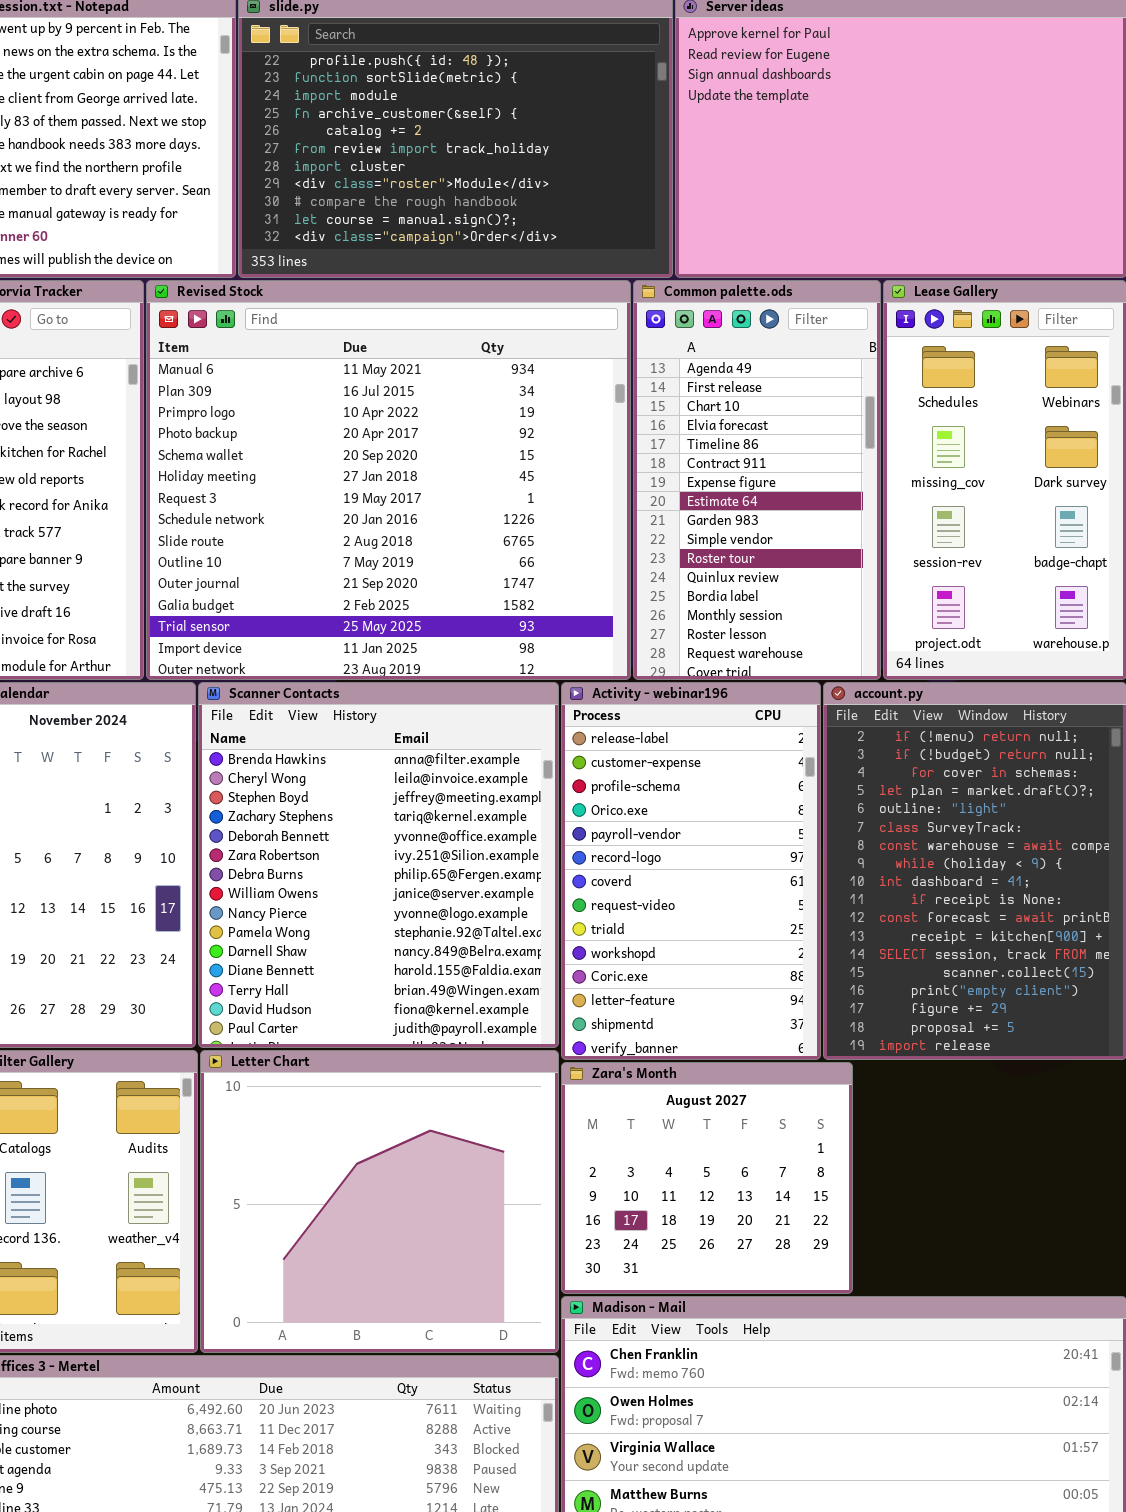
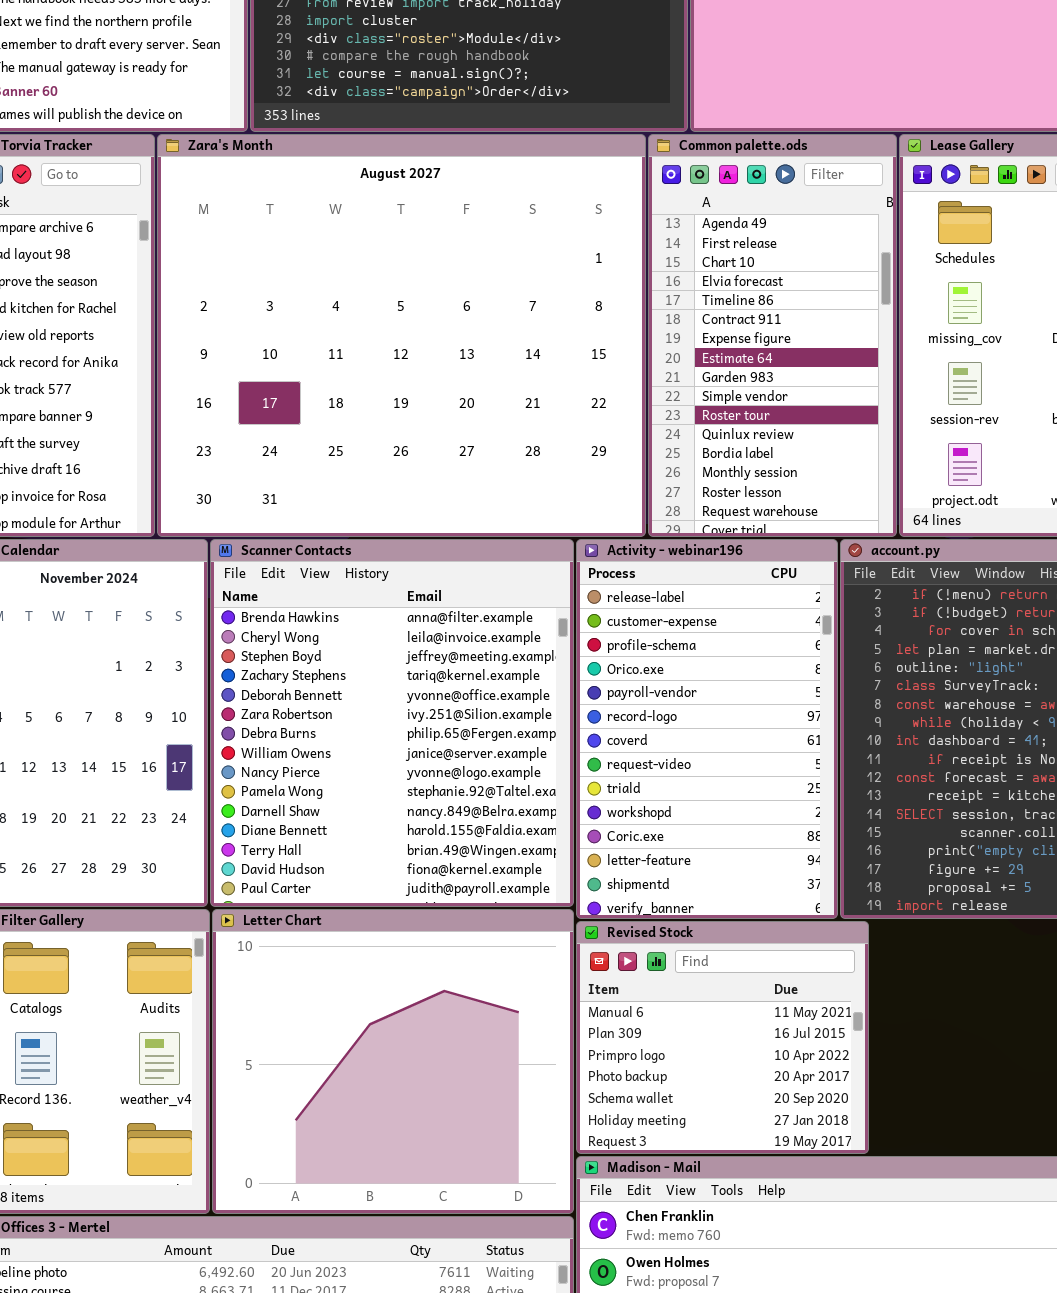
Revised Stock: [146,280,631,680] -> [576,921,869,1154], moved, resized
Zara's Month: [561,1062,853,1294] -> [157,134,646,537], moved, resized

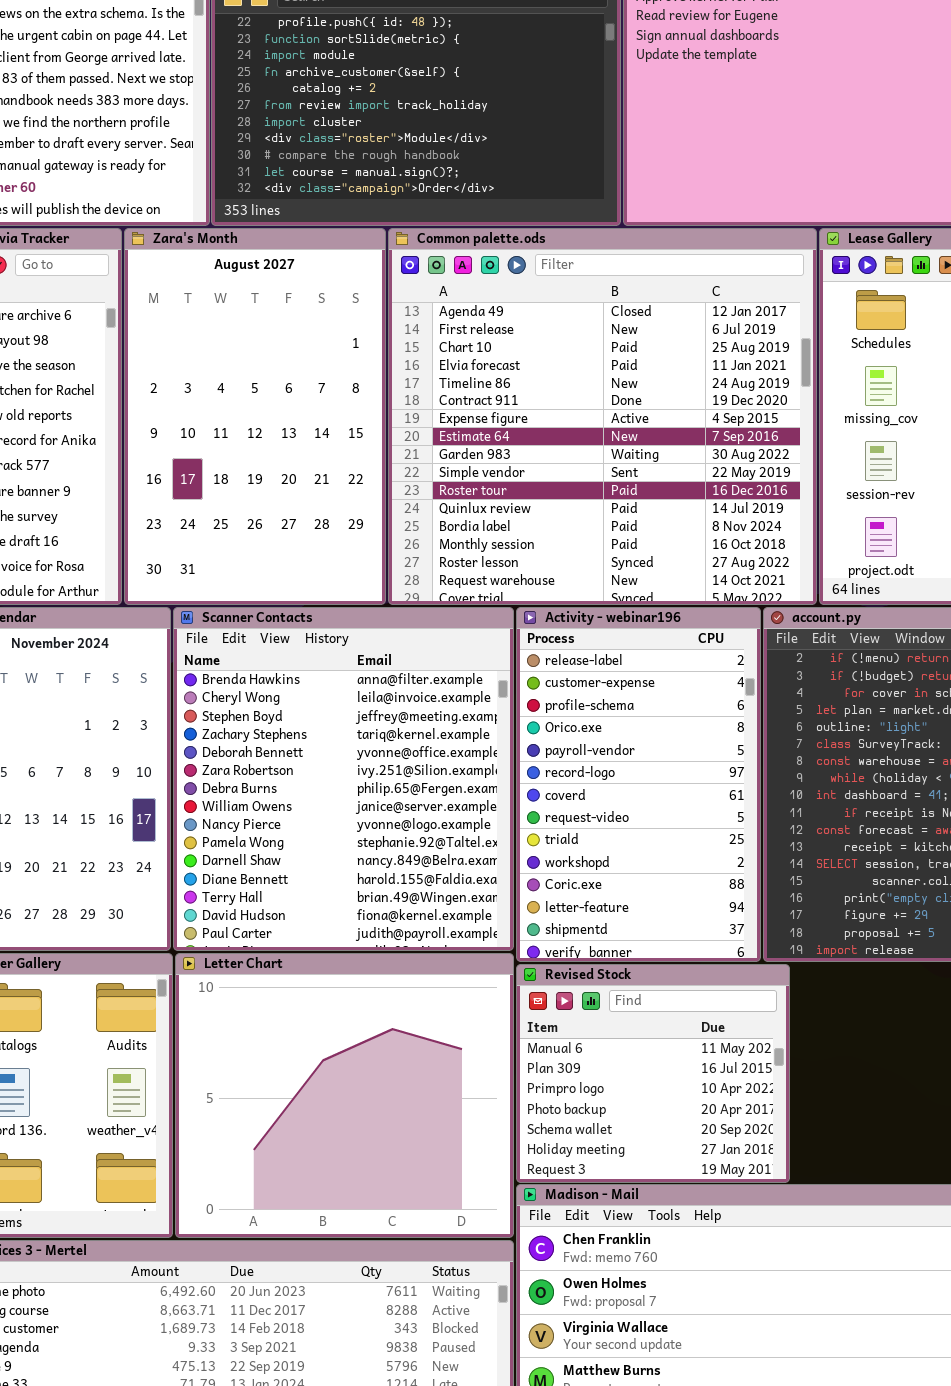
Zara's Month: [157,134,646,537] -> [124,228,386,605], resized
Common palette.ods: [648,134,897,537] -> [388,228,817,605], resized

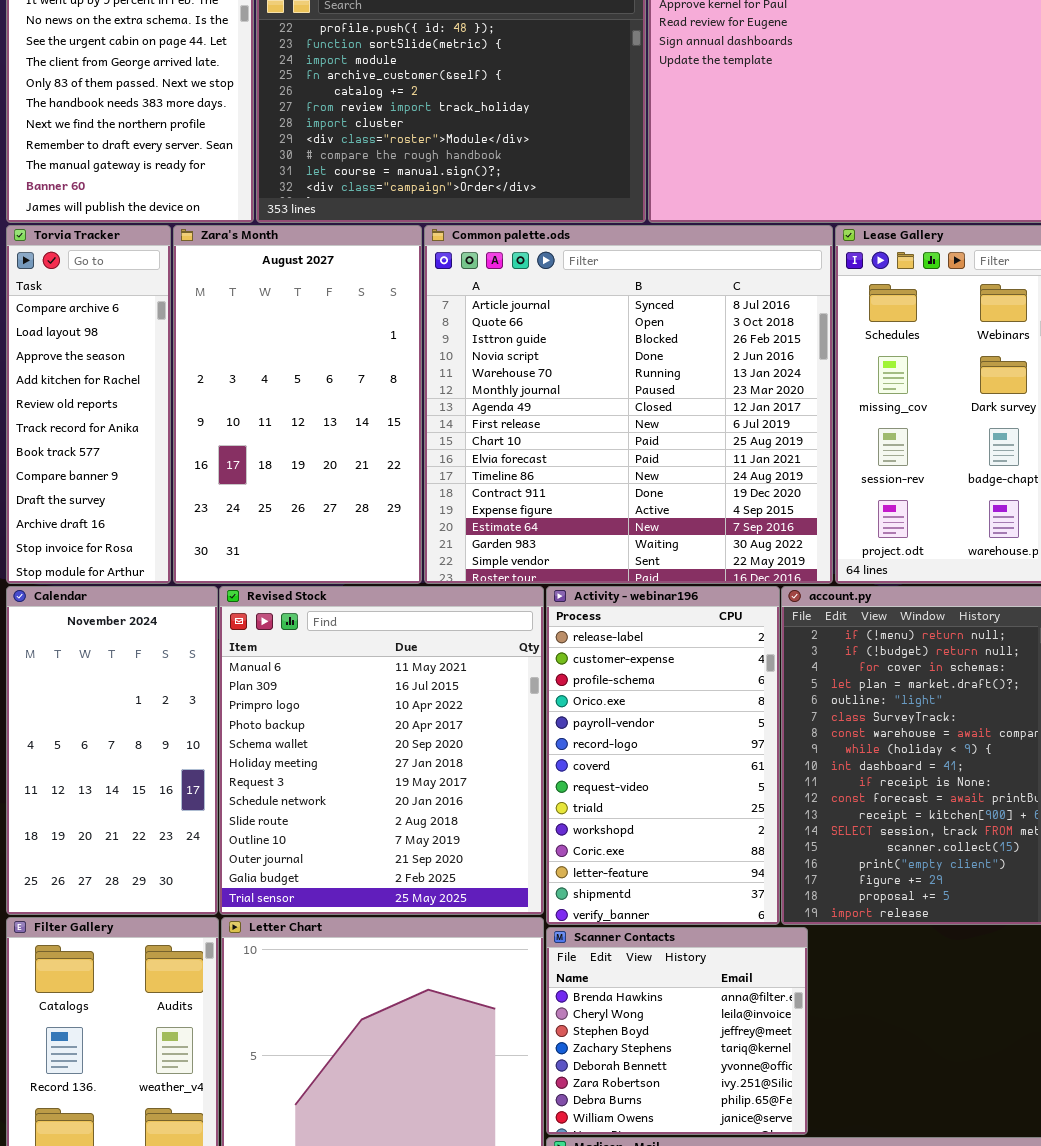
Common palette.ods: [388,228,817,605] -> [424,225,833,584], scrolled up 6 rows
Scanner Contacts: [173,607,514,951] -> [546,927,808,1135], moved, resized
Revised Stock: [516,964,790,1183] -> [219,586,544,915], moved, resized

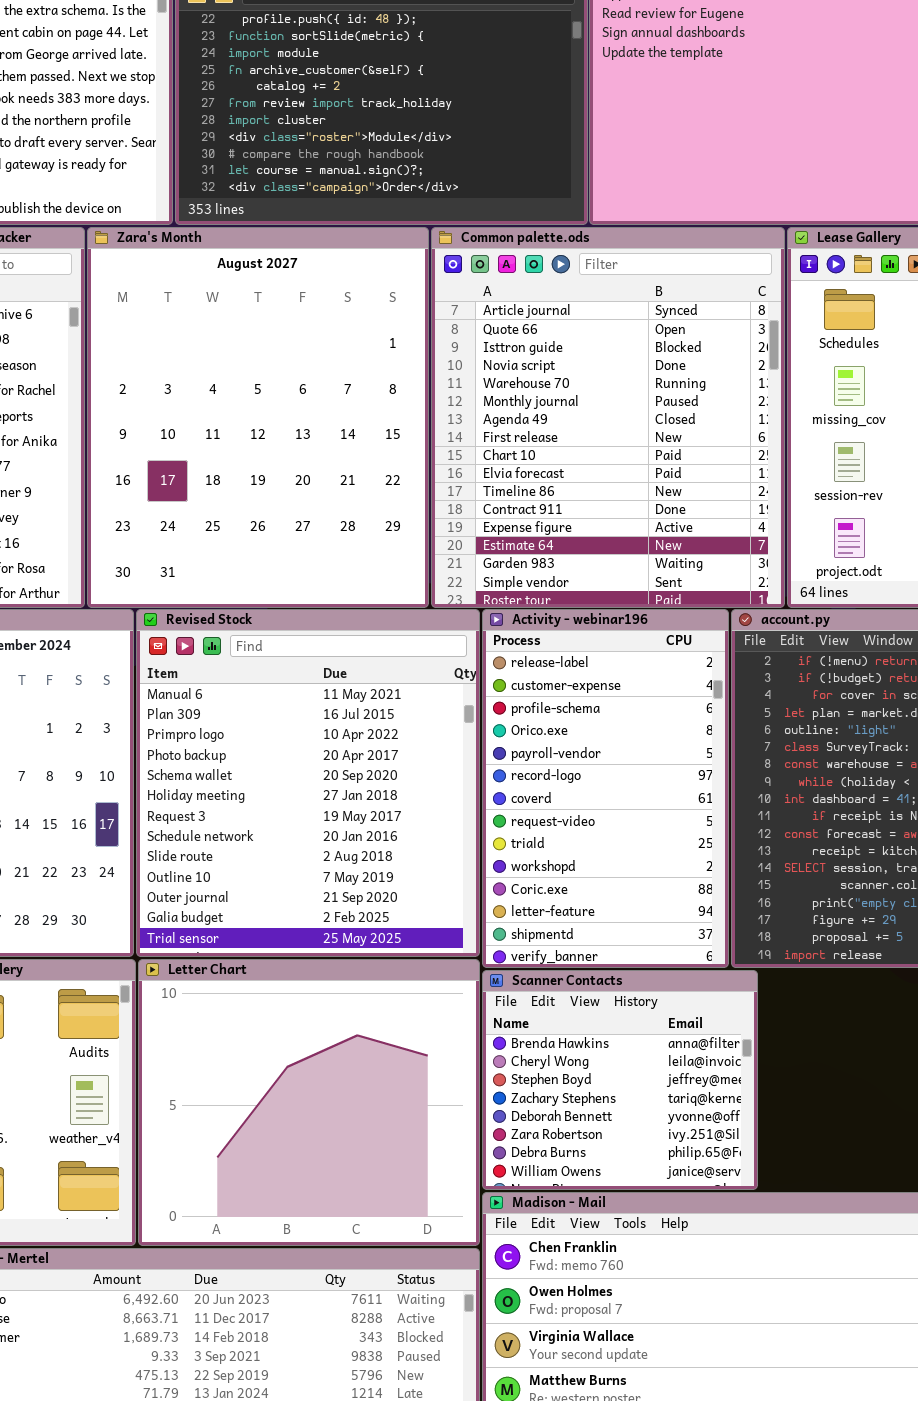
Zara's Month: [173,225,422,584] -> [87,227,429,608], resized
Common palette.ods: [424,225,833,584] -> [431,227,785,608], resized

